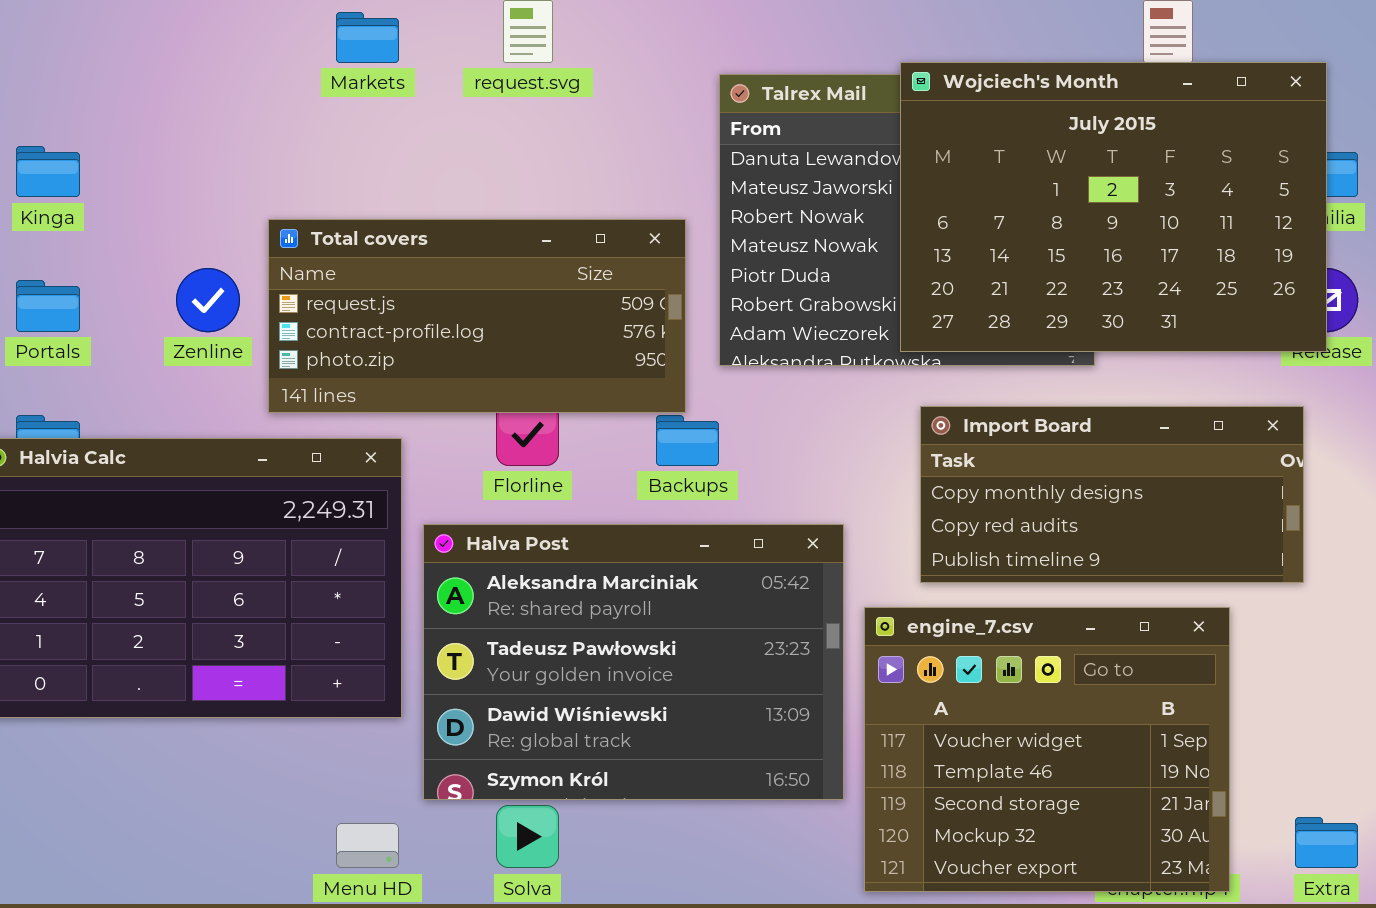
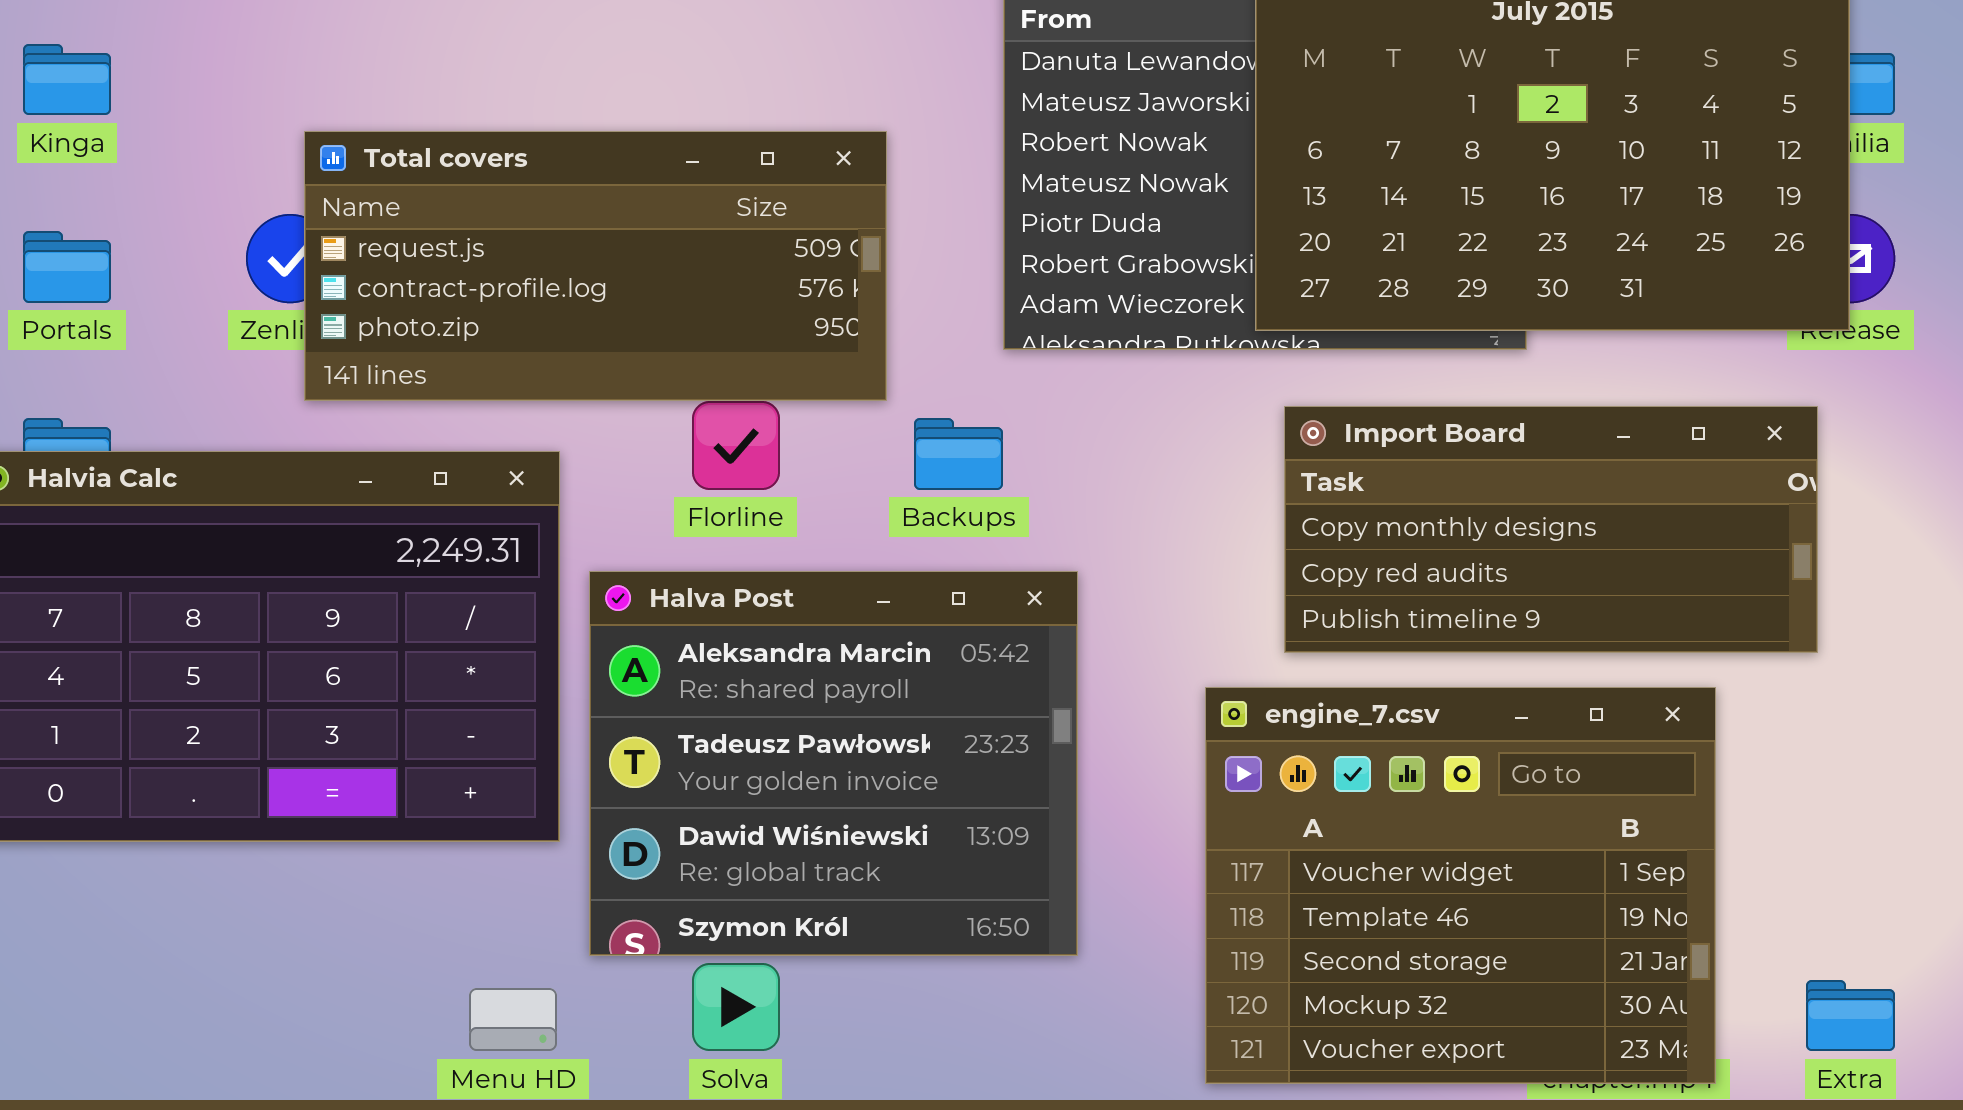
Total covers: [268,219,686,413] -> [304,131,887,401], moved
Halva Post: [423,524,844,800] -> [589,571,1078,956], resized

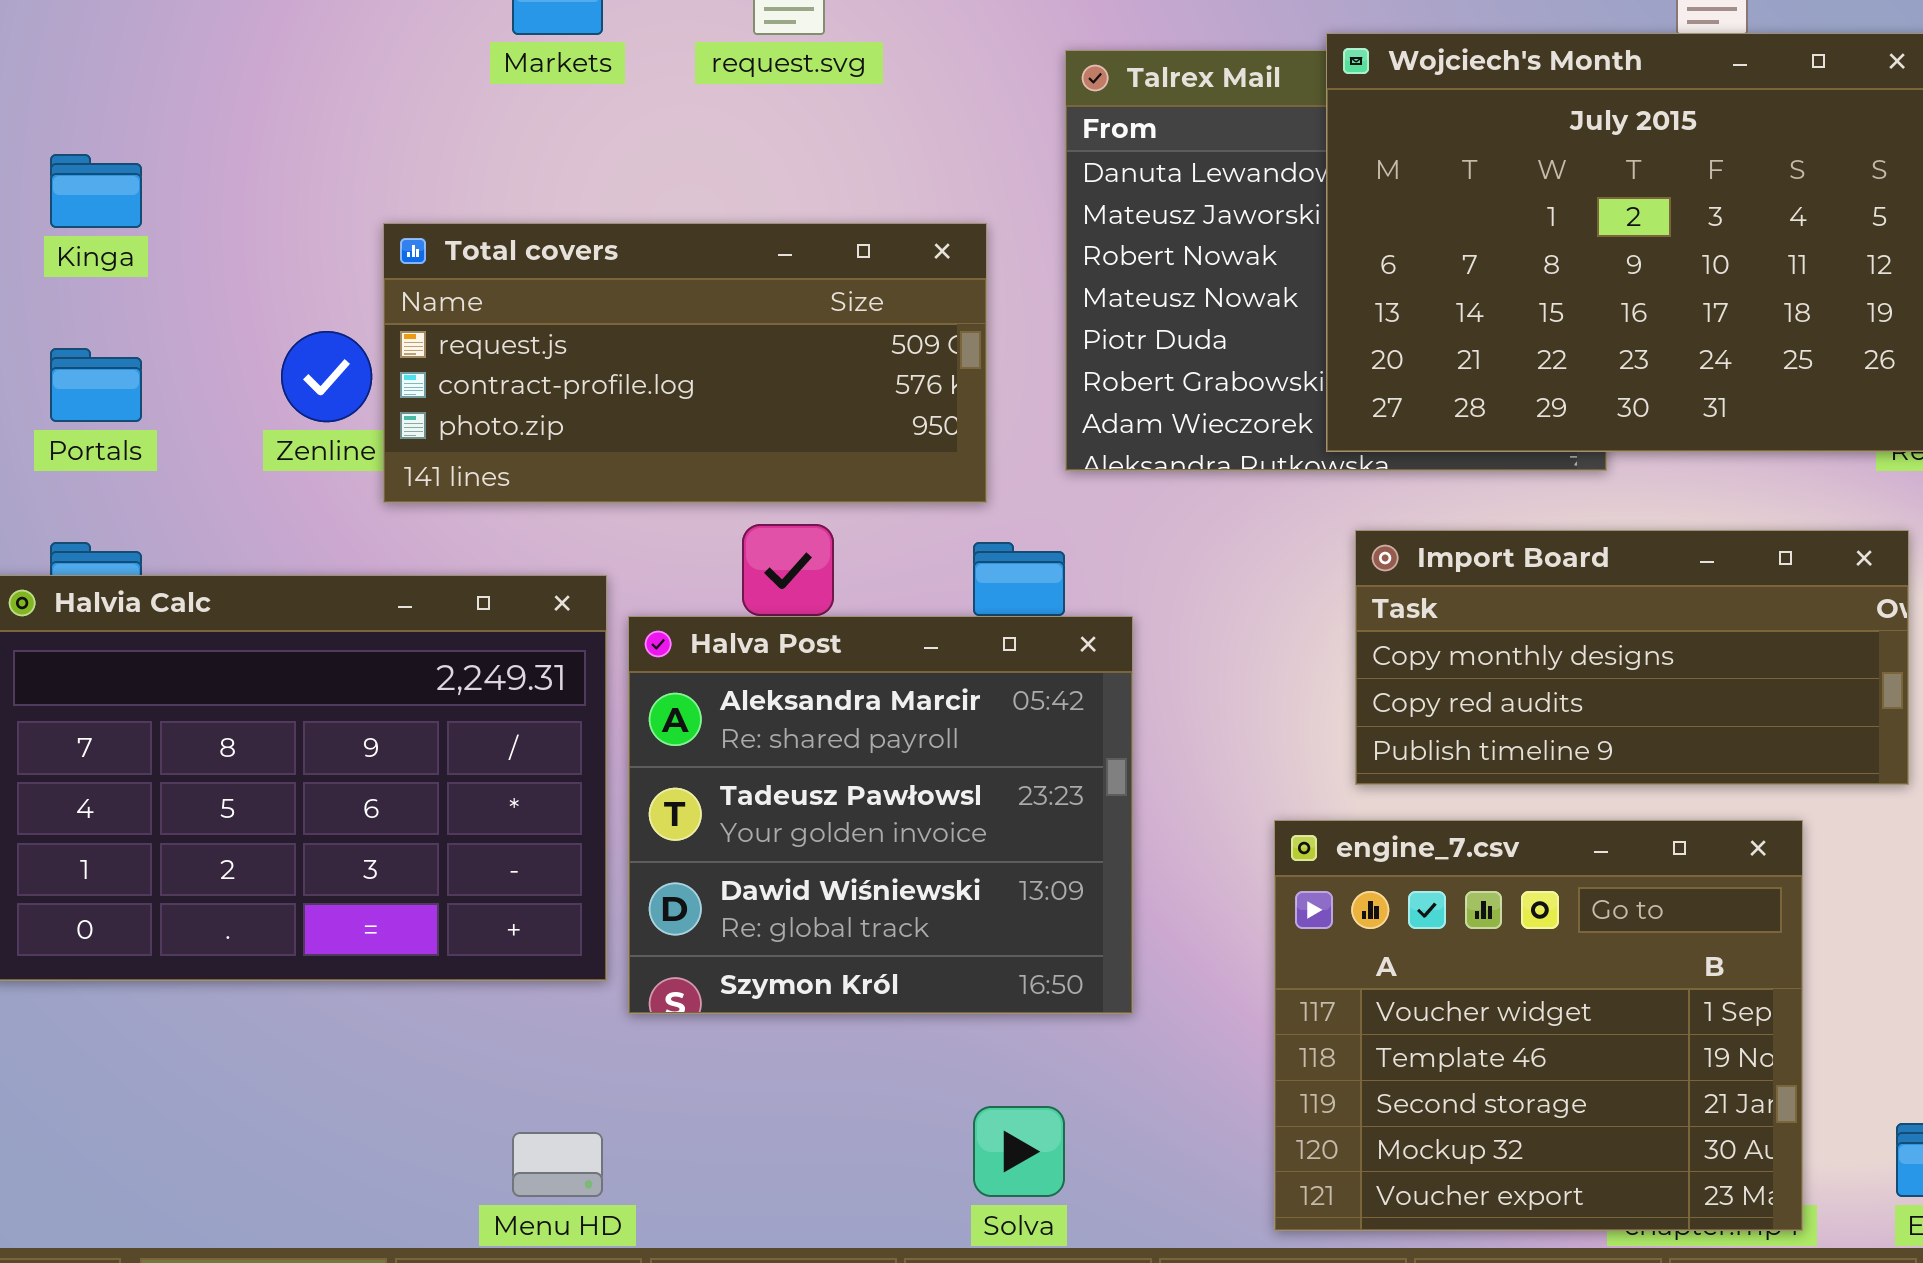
Total covers: [304,131,887,401] -> [383,223,987,503], moved
Halva Post: [589,571,1078,956] -> [628,616,1133,1014], moved
Solva: [692,963,780,1051] -> [973,1106,1065,1197], moved

